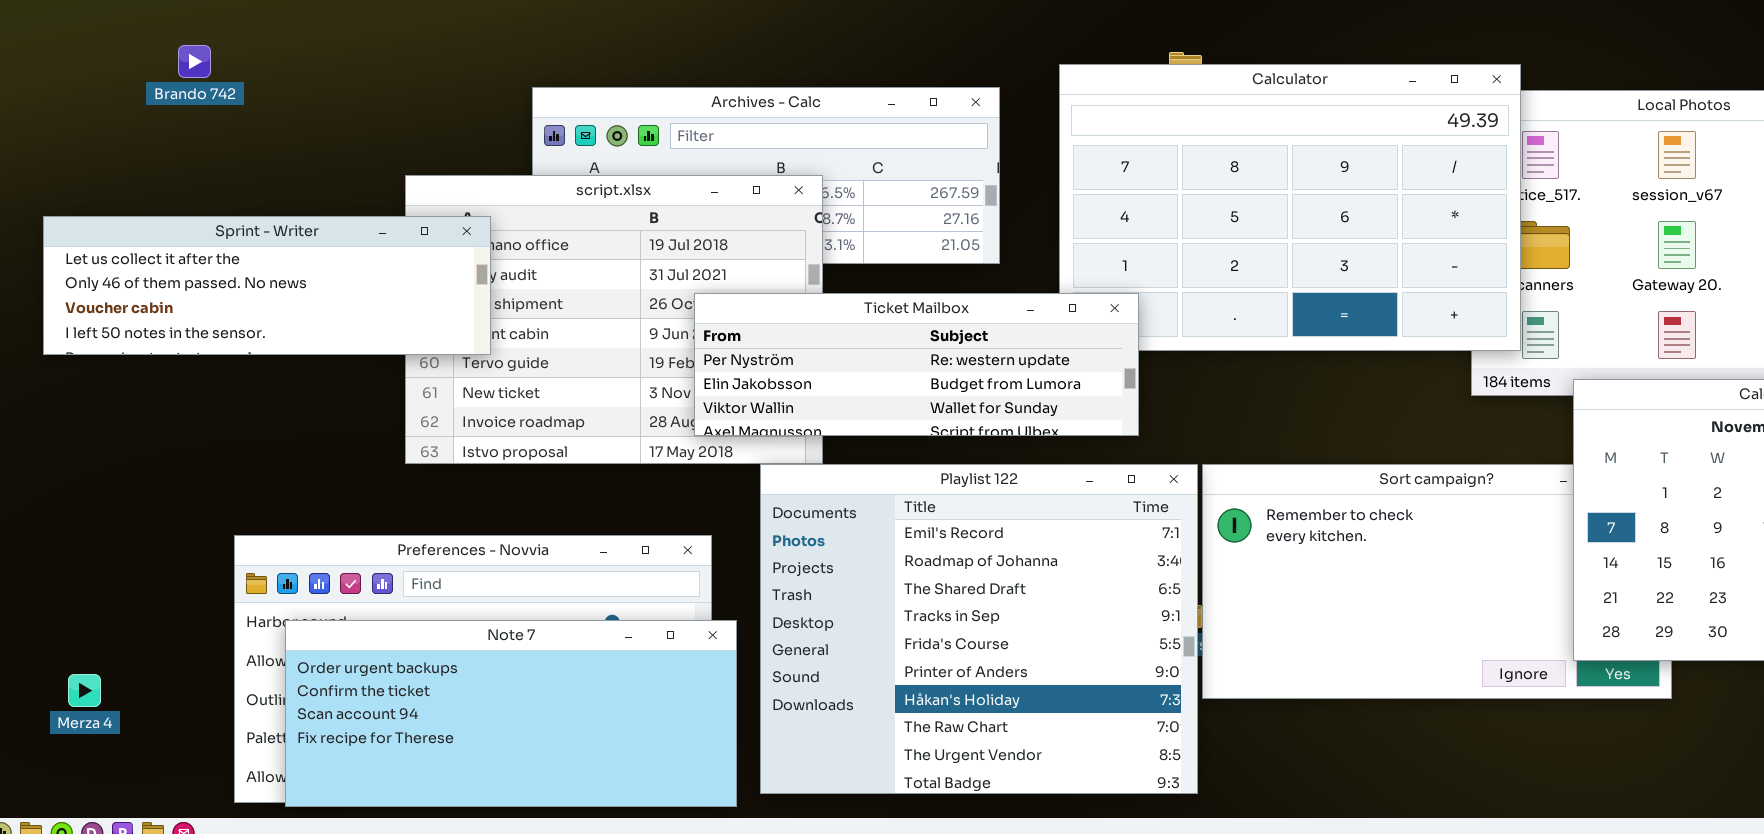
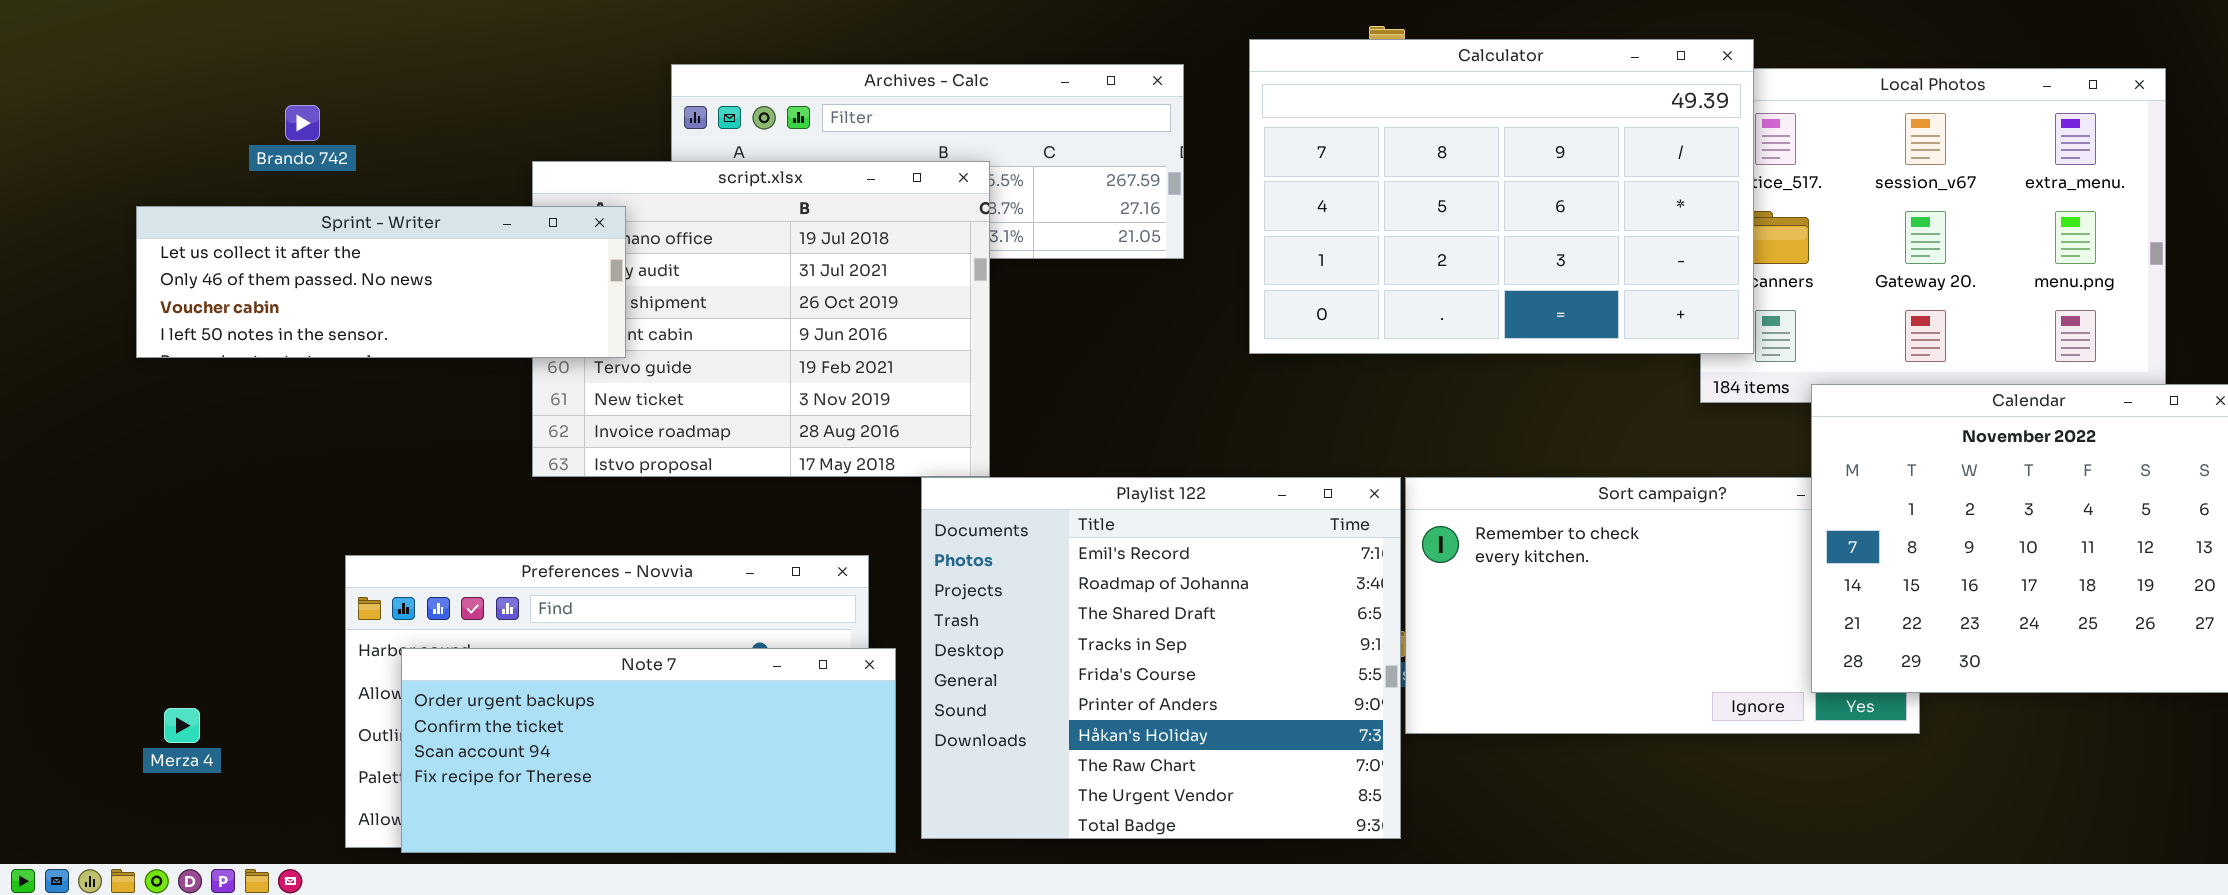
Brando 742: [178,45,211,78] -> [285,105,320,141], moved
Ticket Mailbox: [694,293,1139,436] -> none, closed

